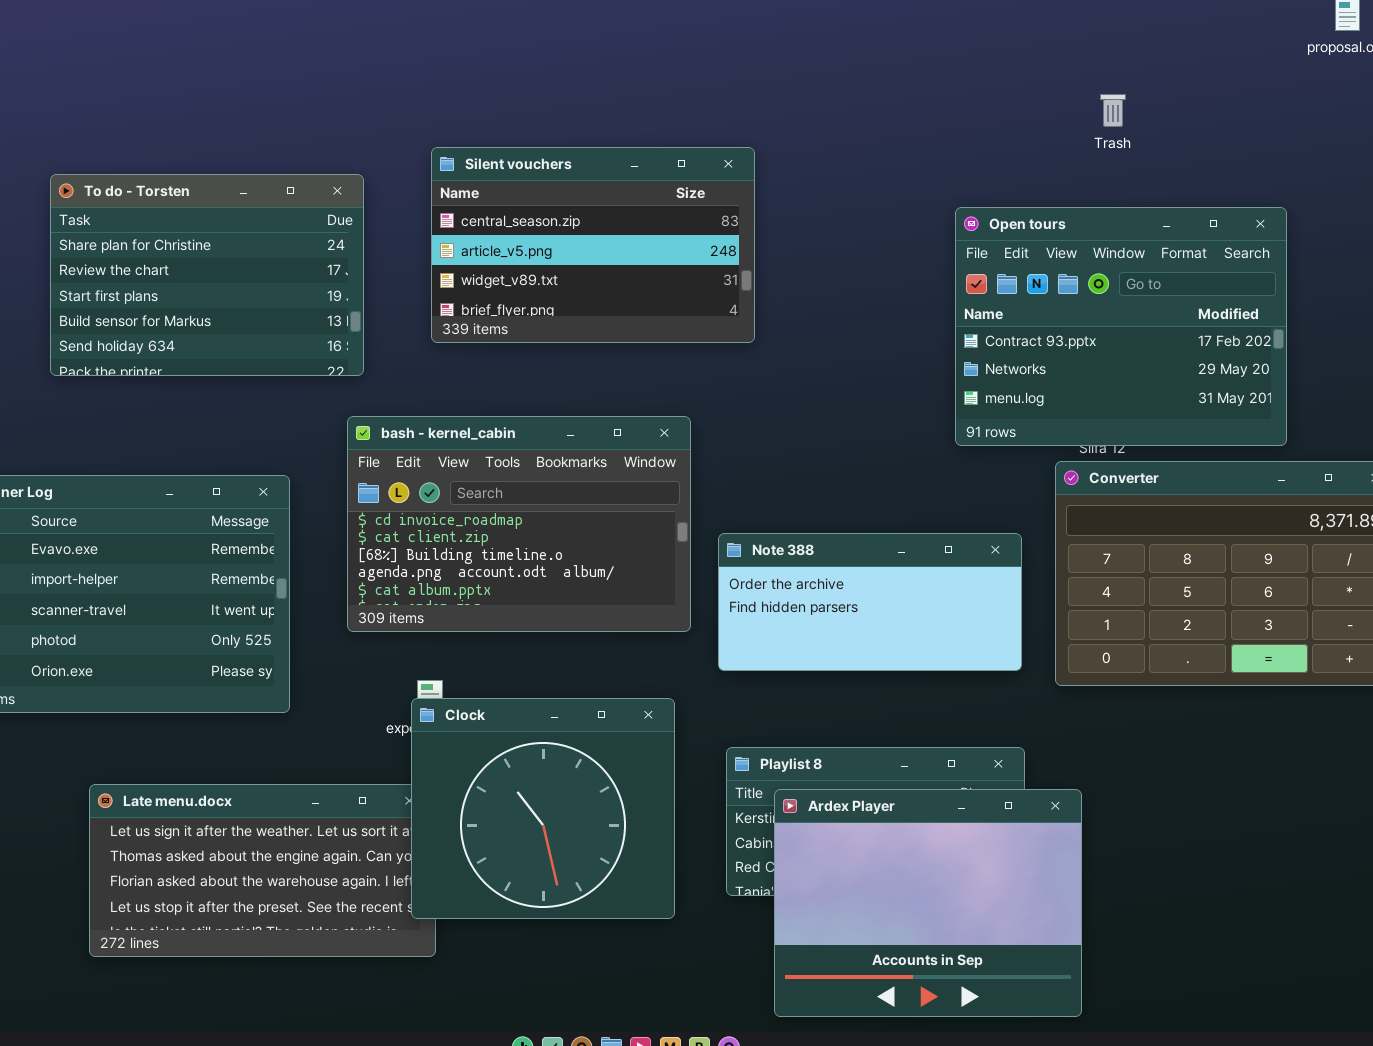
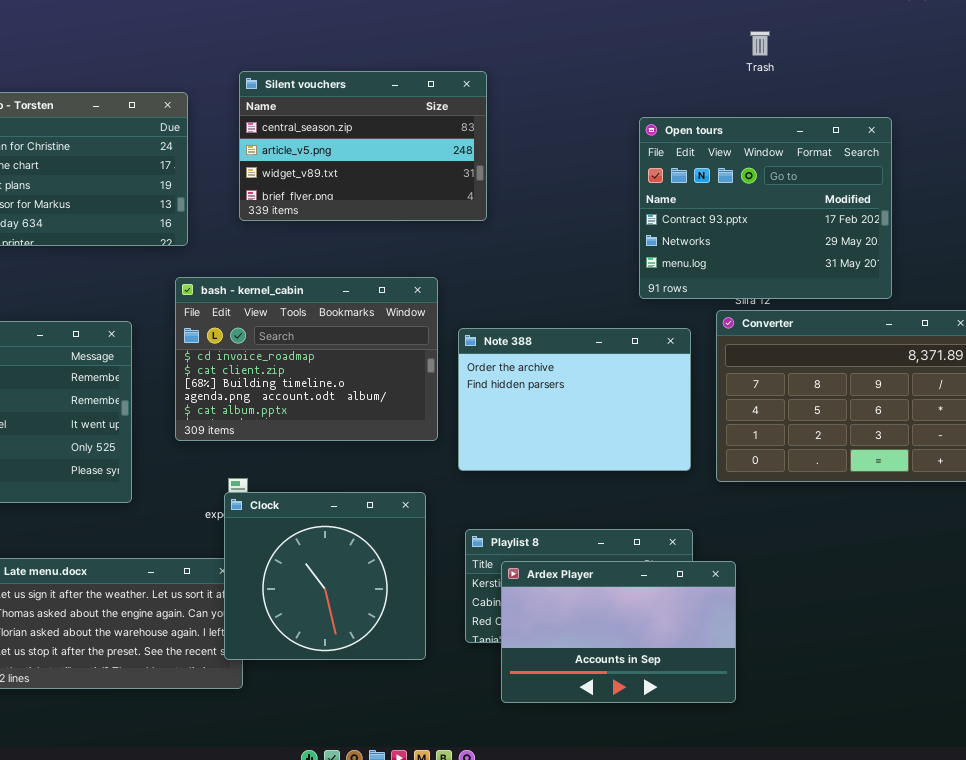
Note 388: [718,533,1022,671] -> [458,328,691,471], resized
Ardex Player: [774,789,1082,1017] -> [501,561,736,703], resized

